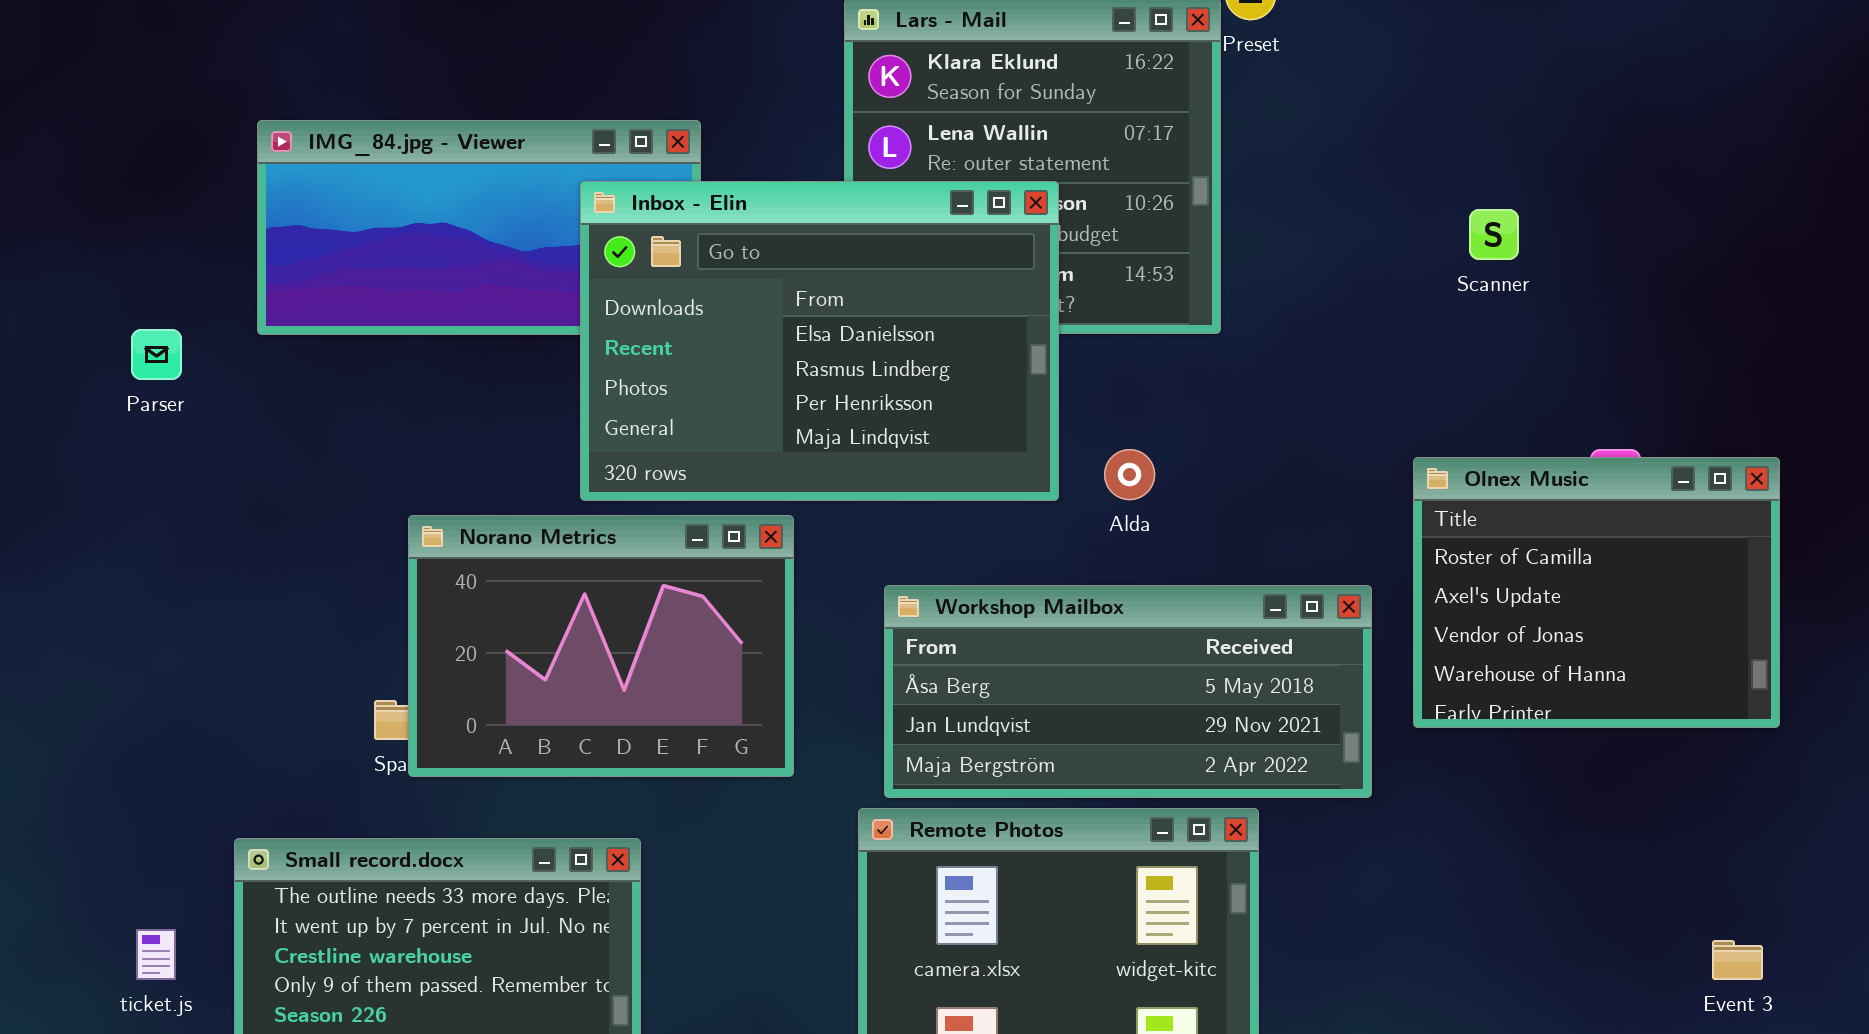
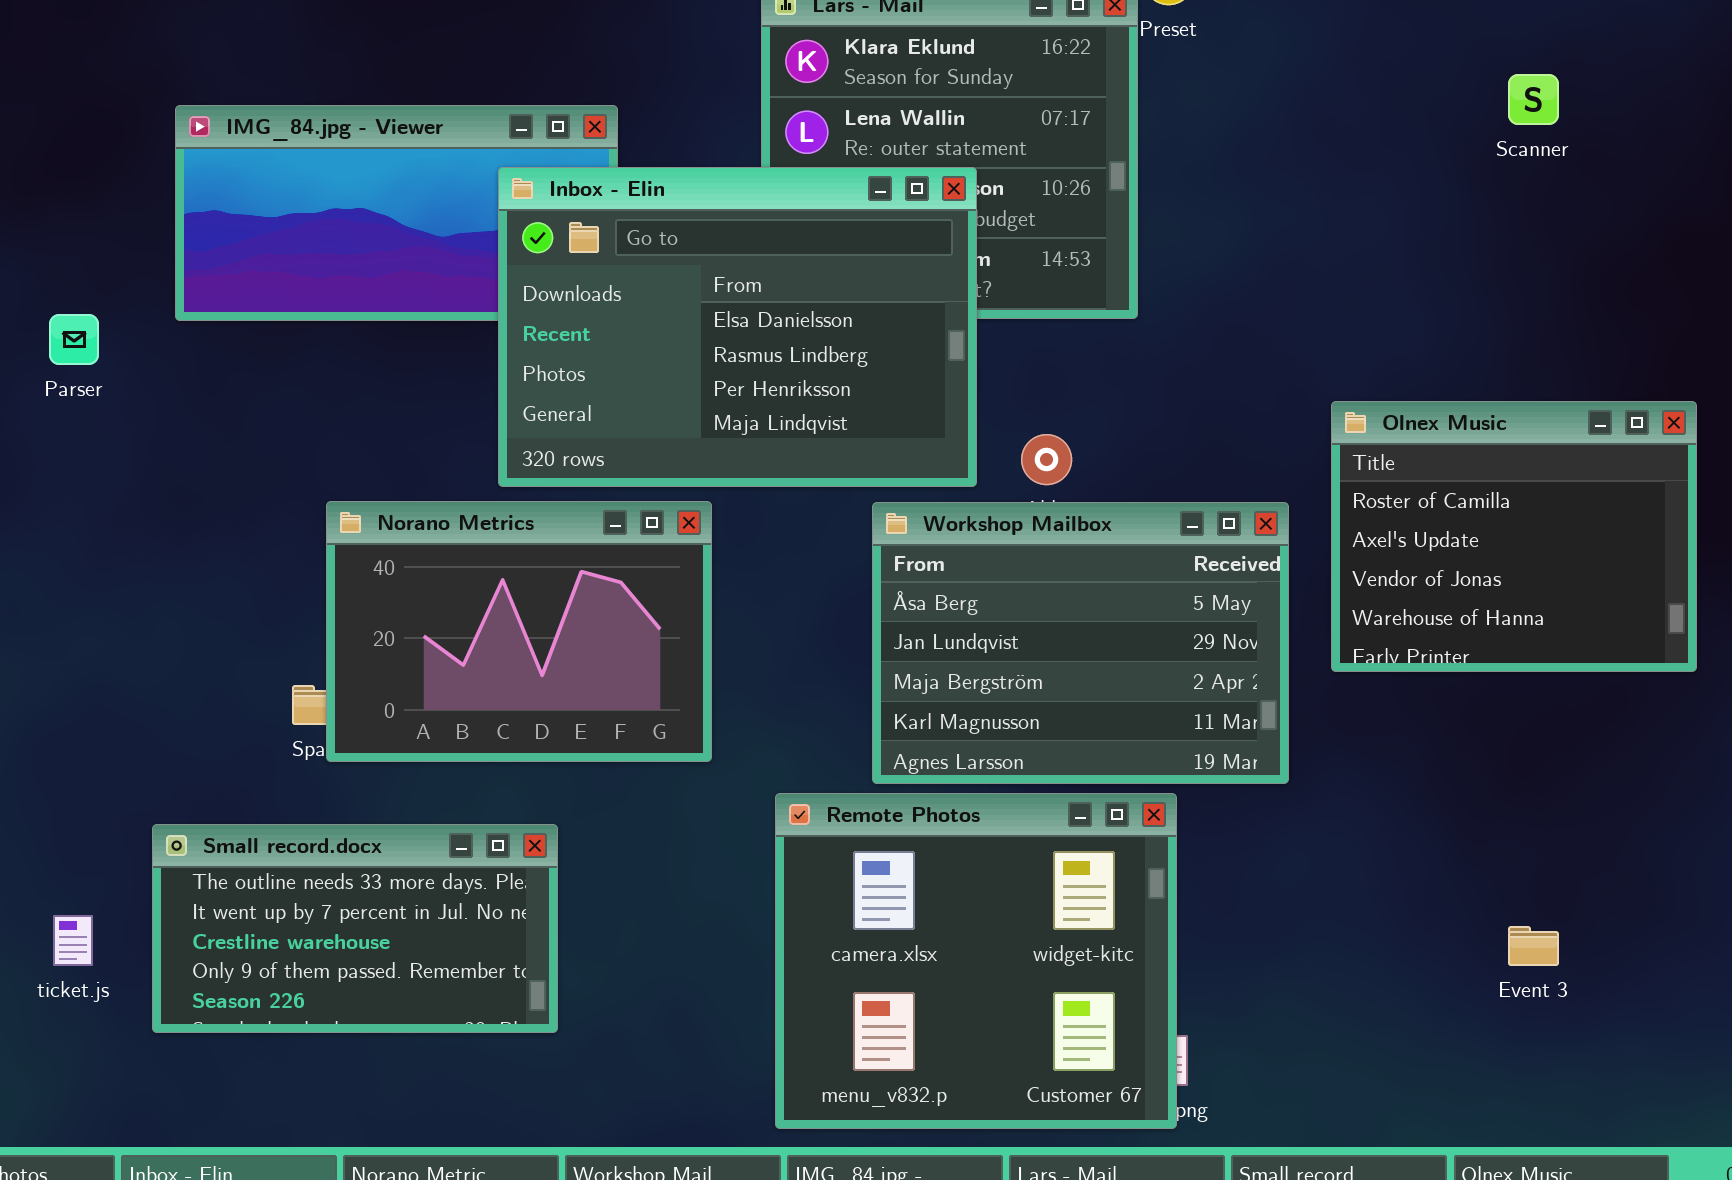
Scanner: [1469,209,1519,260] -> [1508,74,1559,125], moved
Olnex Music: [1413,457,1780,728] -> [1331,401,1697,672], moved
Workshop Mailbox: [884,585,1372,798] -> [872,502,1289,784], resized
Event 3: [1712,940,1763,980] -> [1508,926,1559,966], moved

